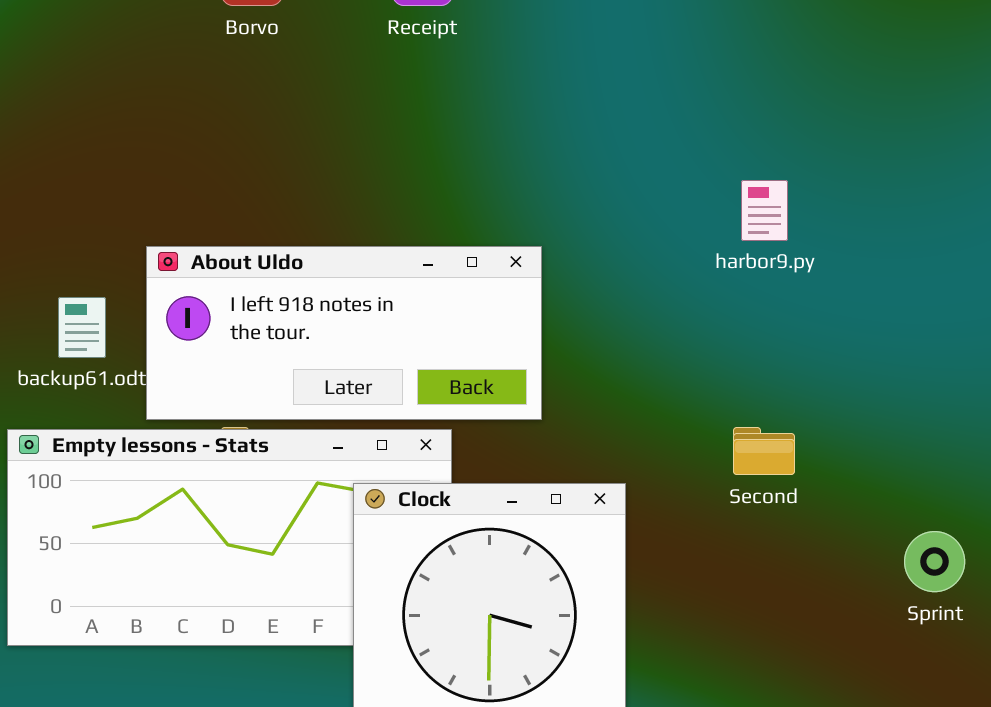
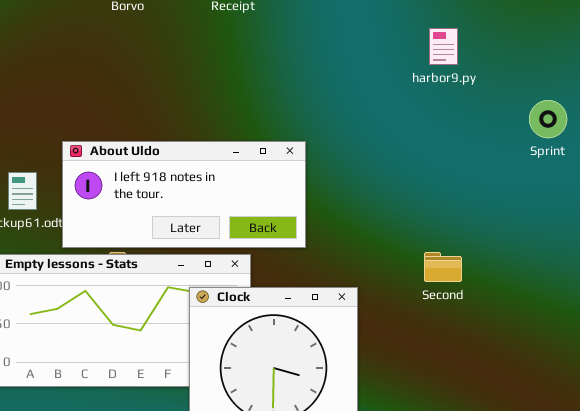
harbor9.py: [741,180,788,241] -> [429,28,458,65], moved
Sprint: [904,531,965,592] -> [529,100,567,138], moved

